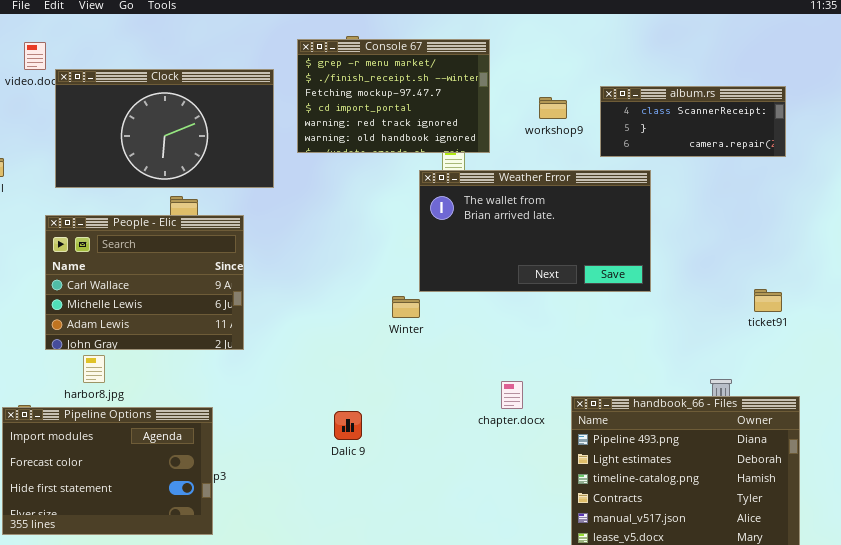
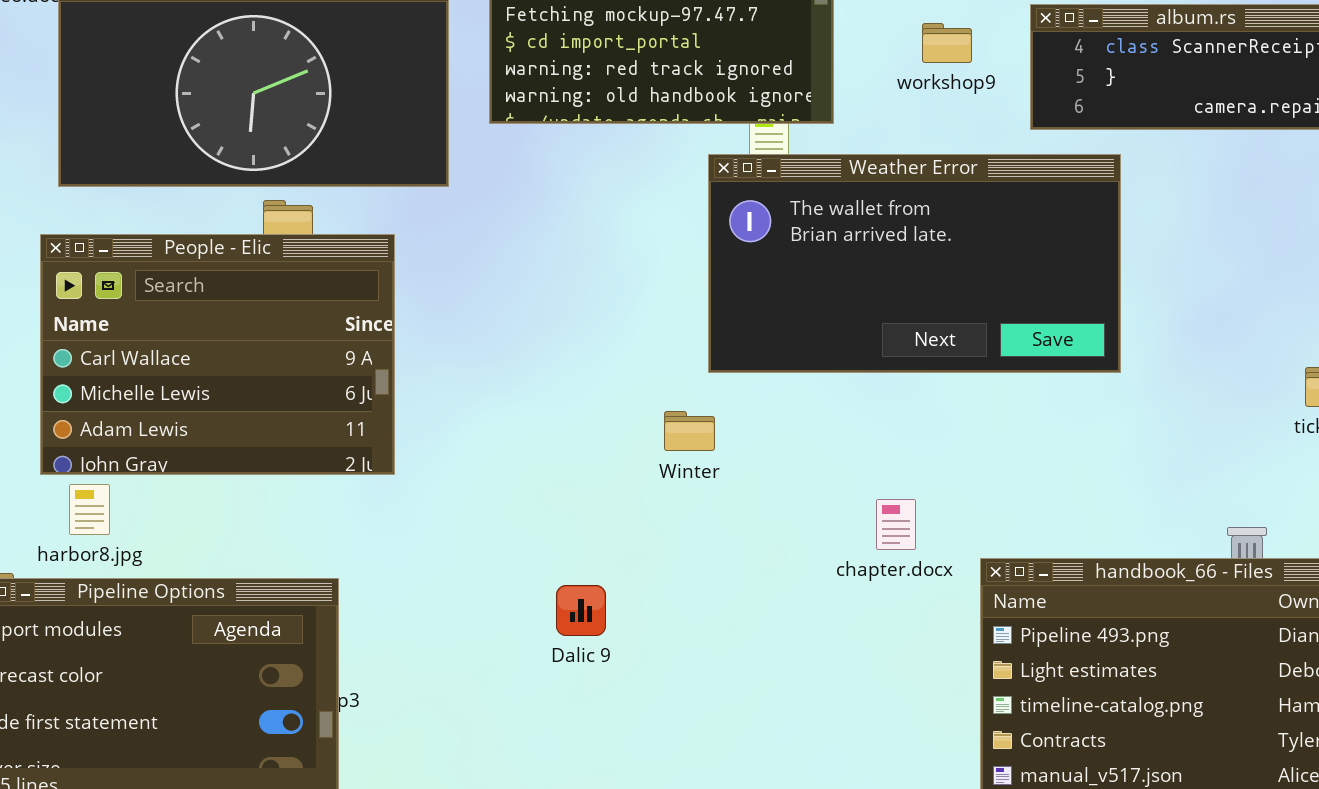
Winter: [392,296,420,318] -> [664,411,715,451], moved
harbor8.jpg: [83,355,105,383] -> [69,484,110,535], moved
chapter.docx: [501,381,523,409] -> [876,499,916,550], moved

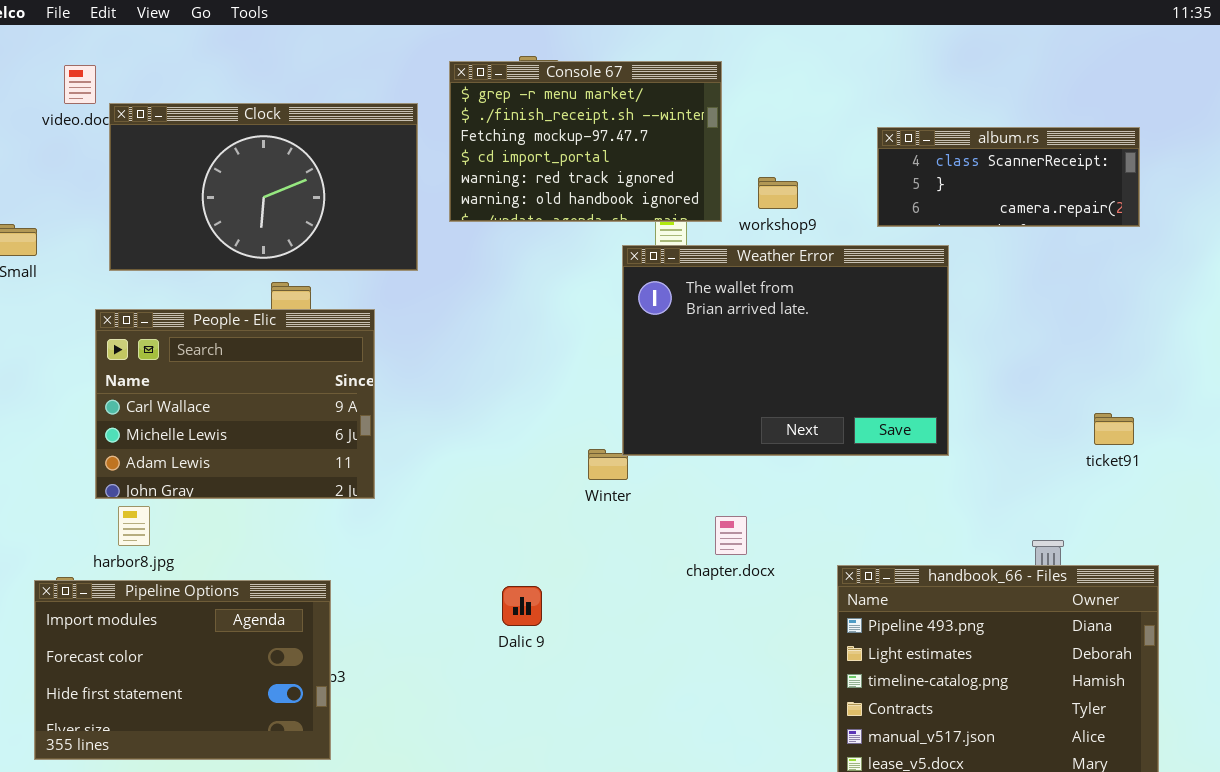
workshop9: [922,23,972,63] -> [758,177,798,209], moved
Weather Error: [708,154,1121,373] -> [622,245,949,456], resized
chapter.docx: [876,499,916,550] -> [715,516,747,555], moved

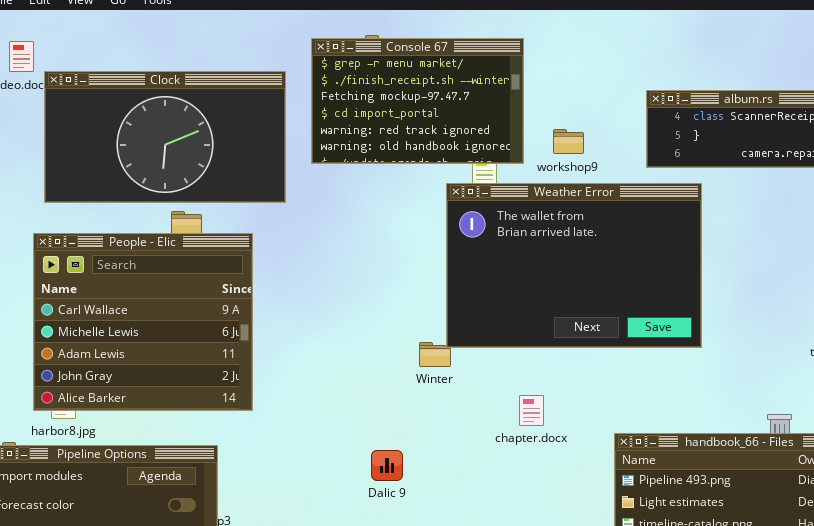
People - Elic: [95,309,375,499] -> [33,233,253,411], resized
Dalic 9: [502,586,542,626] -> [371,450,403,481], moved

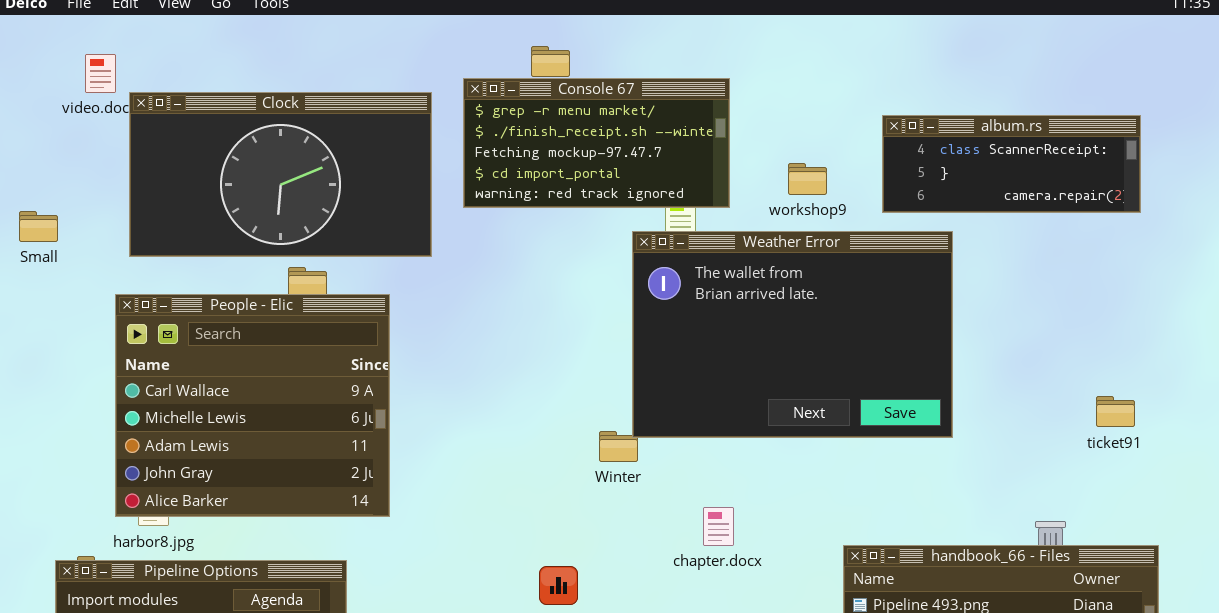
Console 67: [311,38,524,164] -> [463,78,730,208], resized
workshop9: [553,129,584,154] -> [788,163,827,195], moved
chapter.docx: [519,395,544,426] -> [703,507,734,546], moved

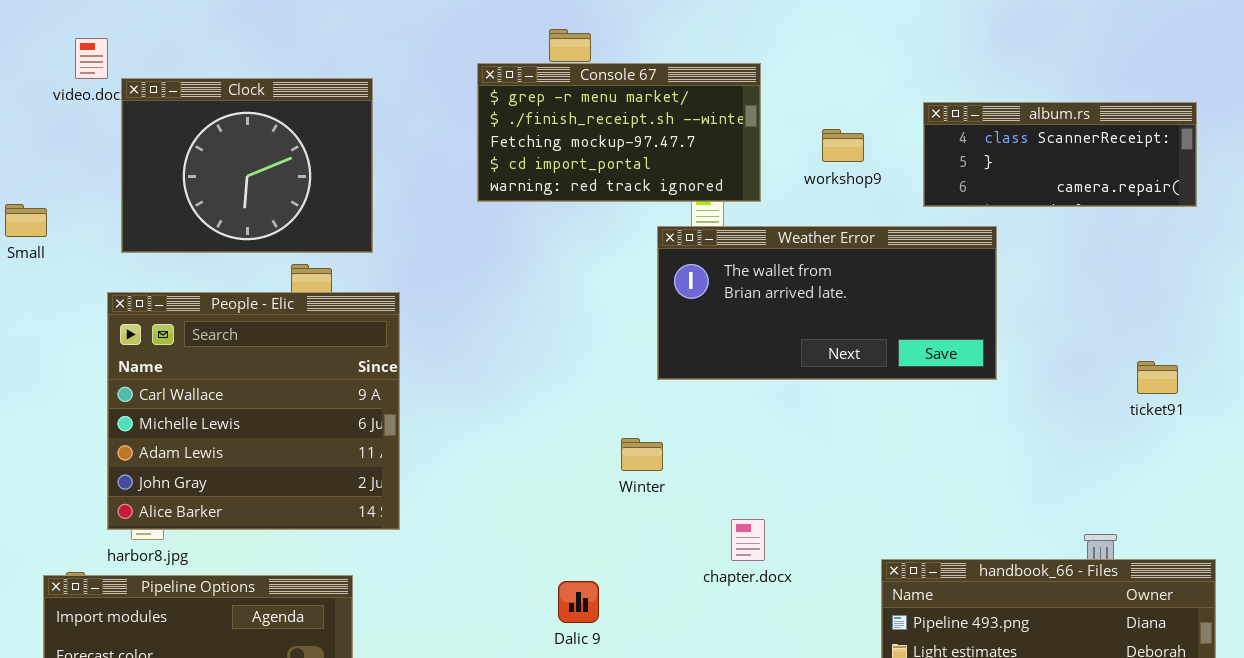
Clock: [129,92,432,257] -> [121,78,373,253], resized
workshop9: [788,163,827,195] -> [822,129,864,162], moved
Weather Error: [632,231,953,438] -> [657,226,997,380], resized
ticket91: [1096,396,1135,427] -> [1137,361,1178,394], moved

